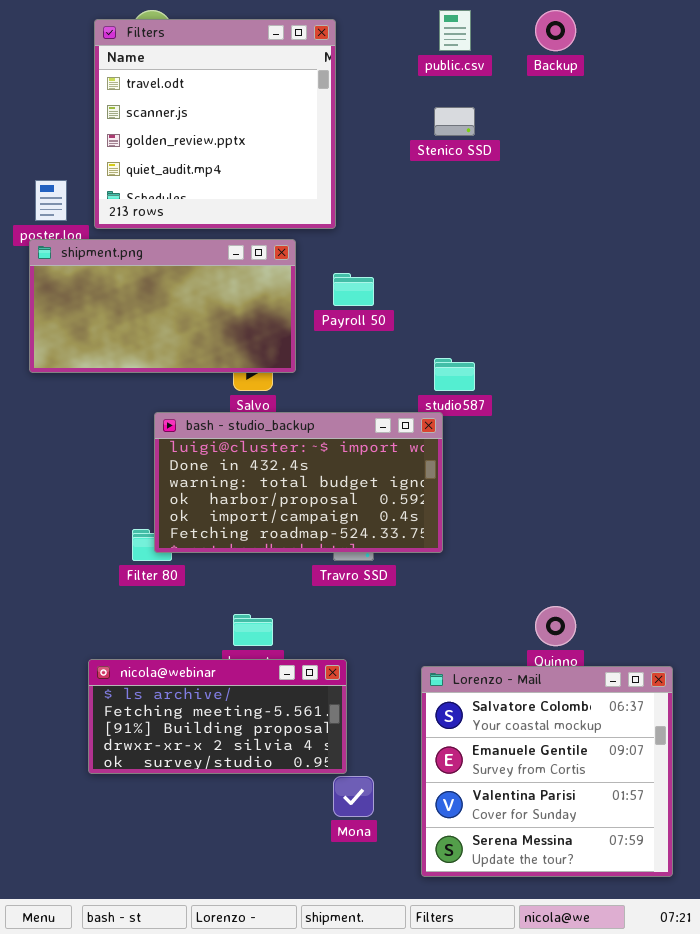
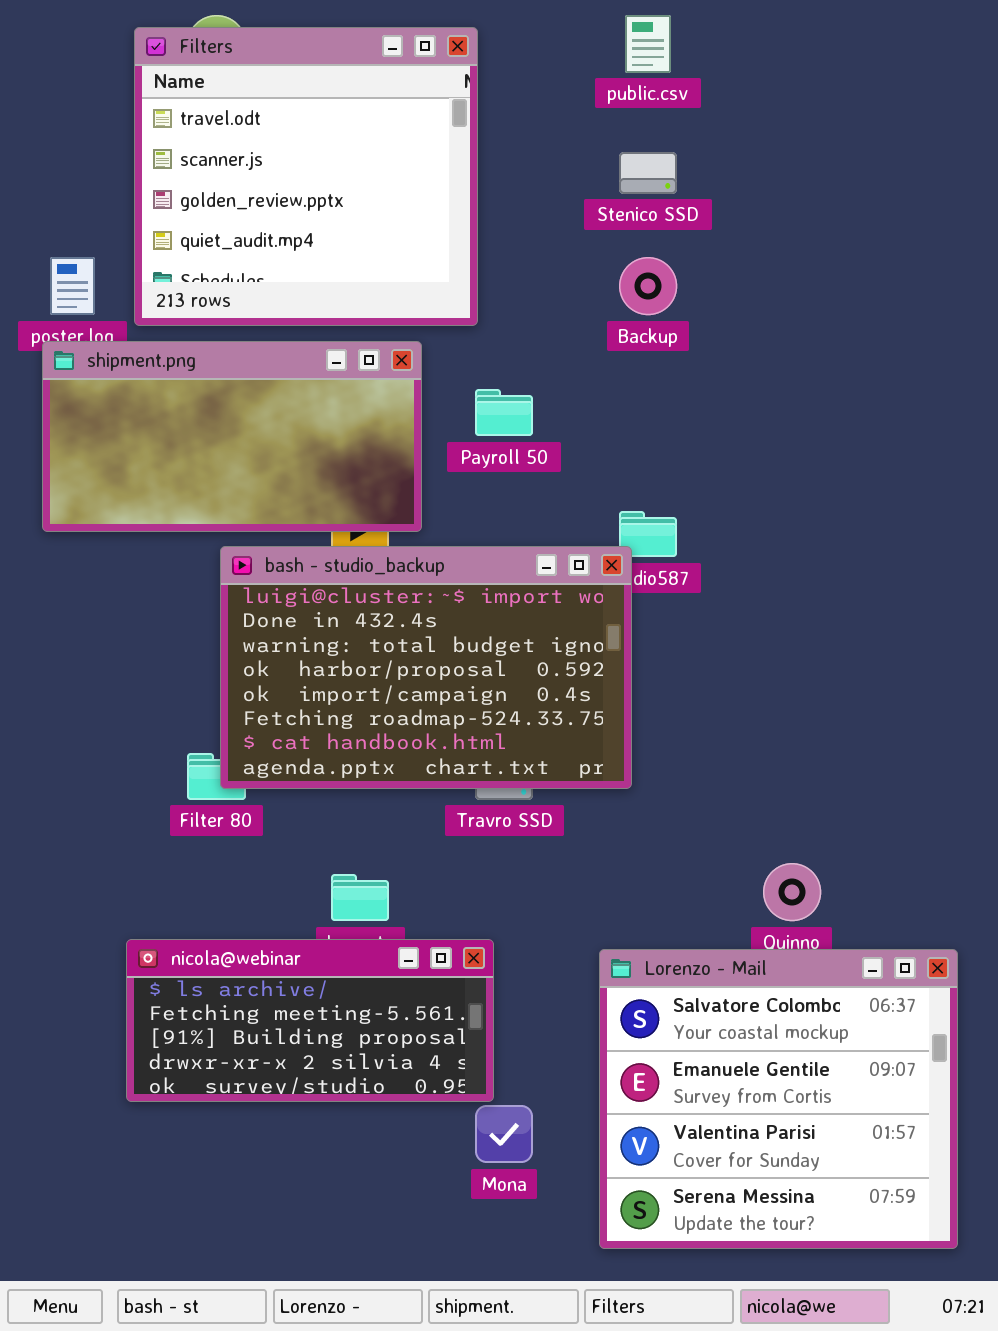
Backup: [535,10,576,51] -> [619,257,677,315], moved
bash - studio_backup: [154,412,443,553] -> [220,546,632,789], resized

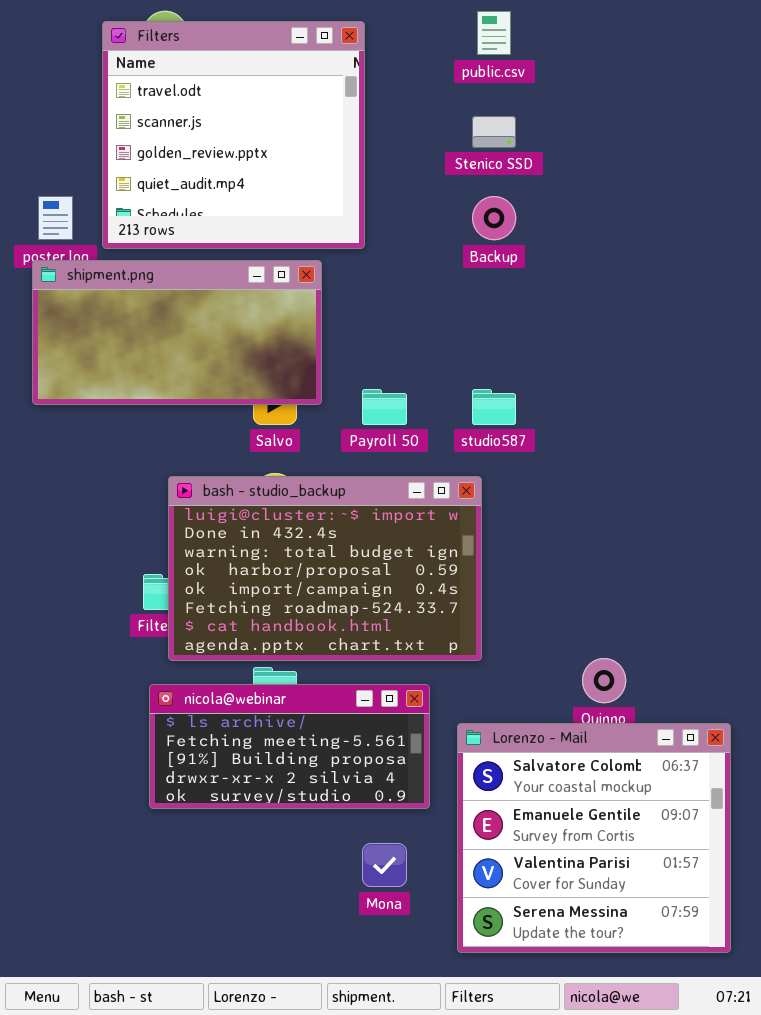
Payroll 50: [475,389,533,436] -> [362,389,407,425], moved
bash - studio_backup: [220,546,632,789] -> [168,476,482,661], moved
nicola@webinar: [126,939,494,1102] -> [149,684,430,809], moved

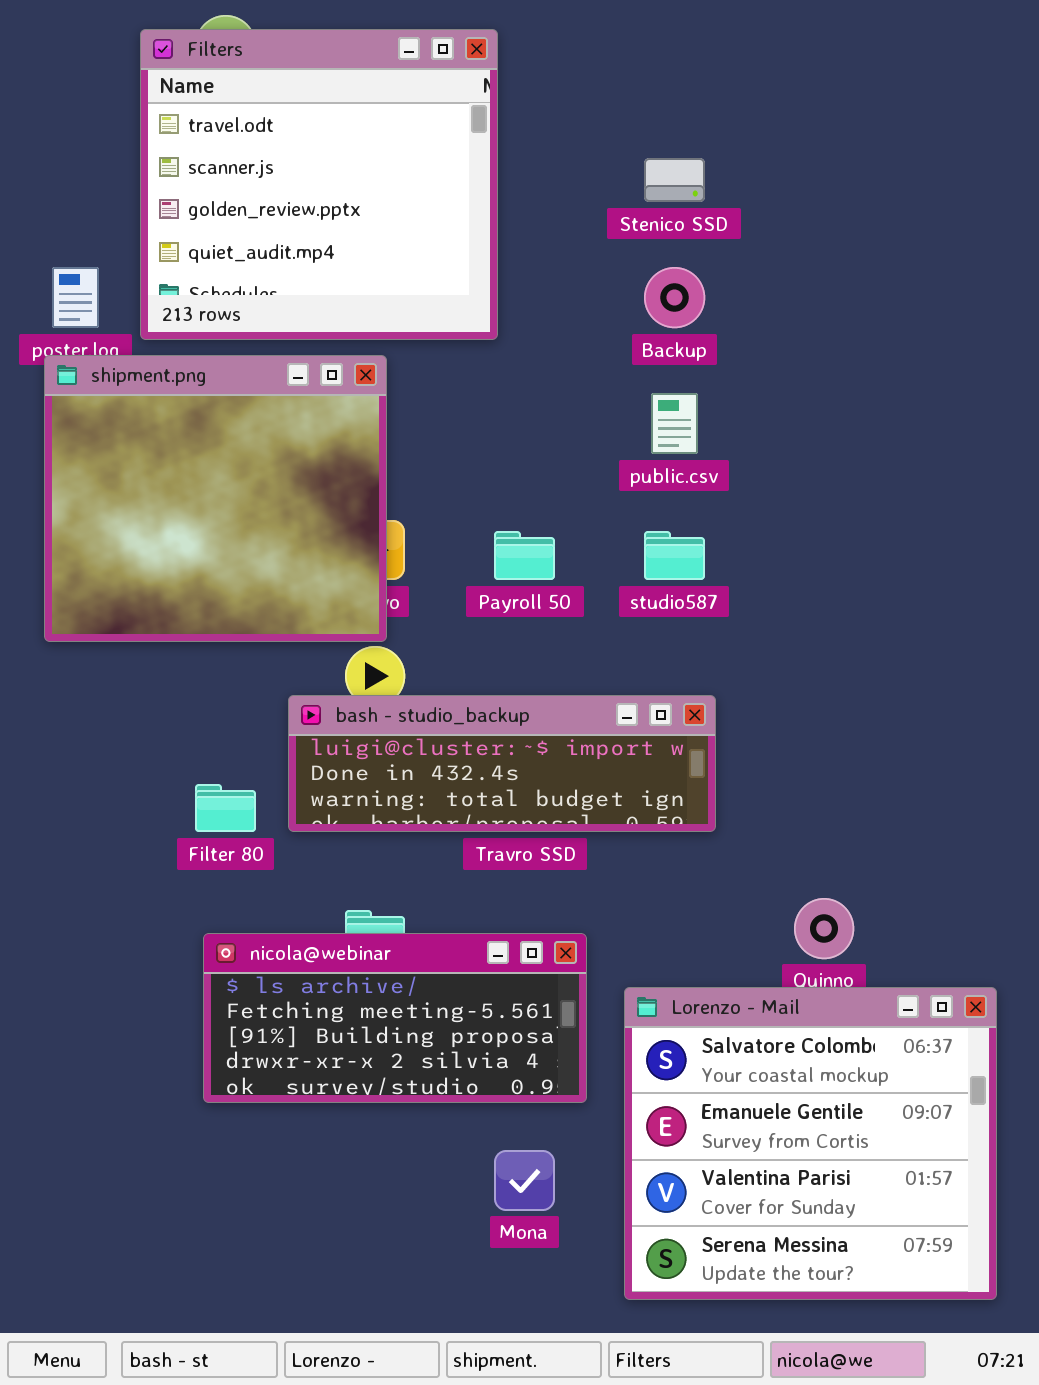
public.csv: [477,11,511,55] -> [651,393,698,454], moved
shipment.png: [32,260,322,405] -> [44,355,387,642], resized
bash - studio_backup: [168,476,482,661] -> [288,695,716,832], moved, resized

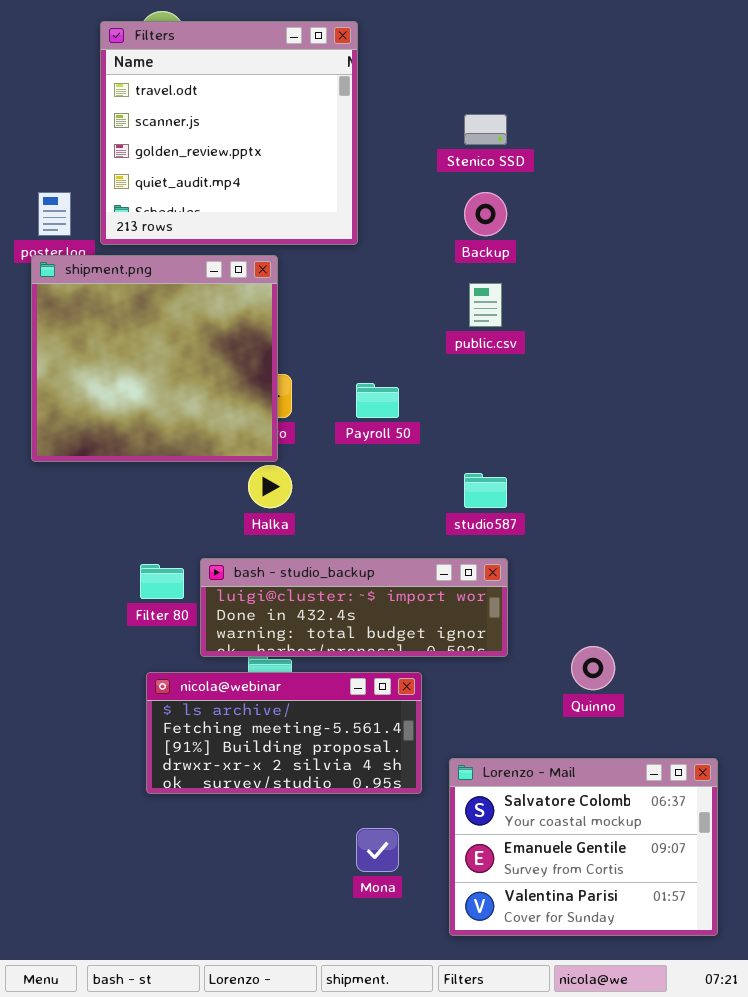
studio587: [644,531,705,580] -> [464,473,507,508], moved
bash - studio_backup: [288,695,716,832] -> [200,558,508,657], moved
Lorenzo - Mail: [624,987,997,1300] -> [449,758,718,936], resized

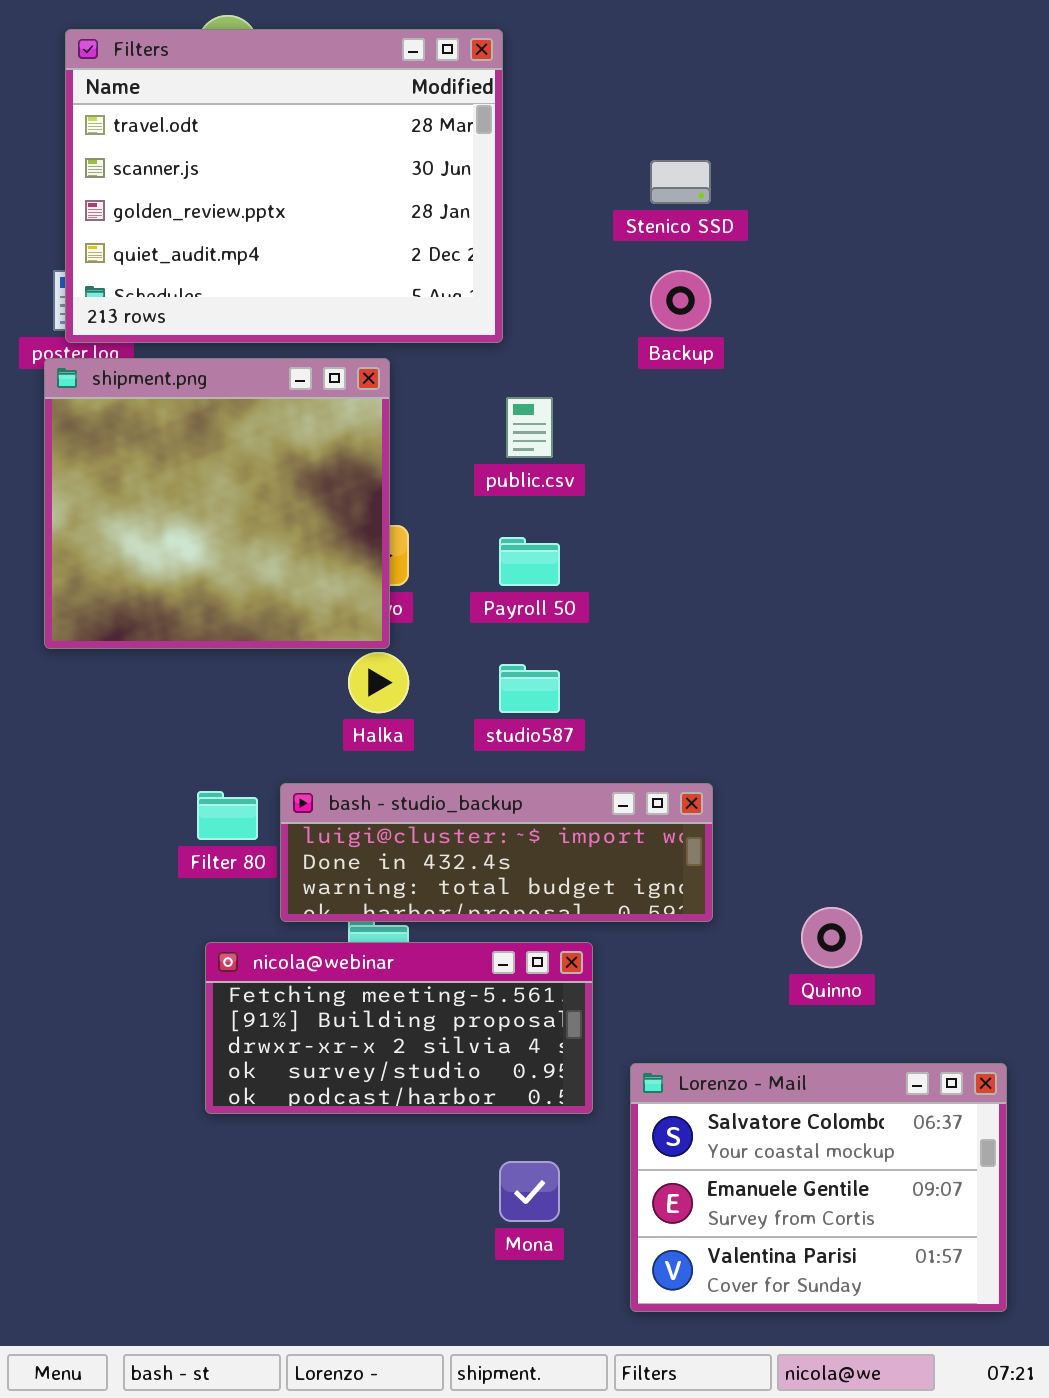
Filters: [100,21,358,245] -> [65,29,503,343], resized
public.csv: [469,283,502,327] -> [506,397,553,458], moved
studio587: [464,473,507,508] -> [499,664,560,713], moved
nicola@webinar: [146,672,422,794] -> [205,942,593,1114], scrolled down 1 row

